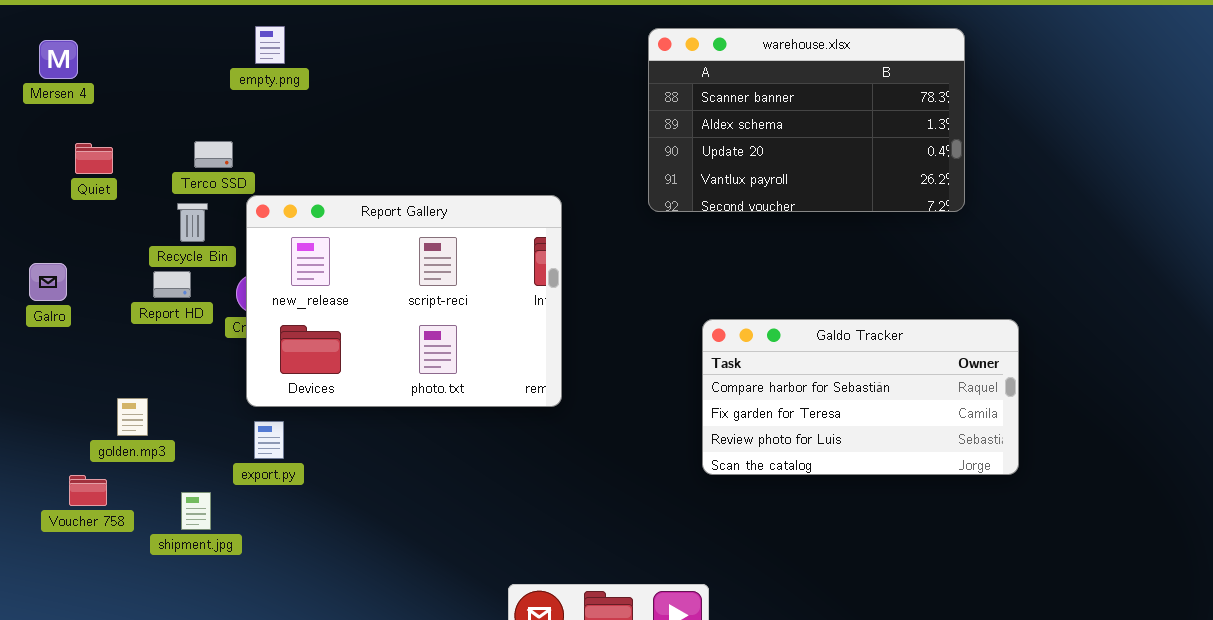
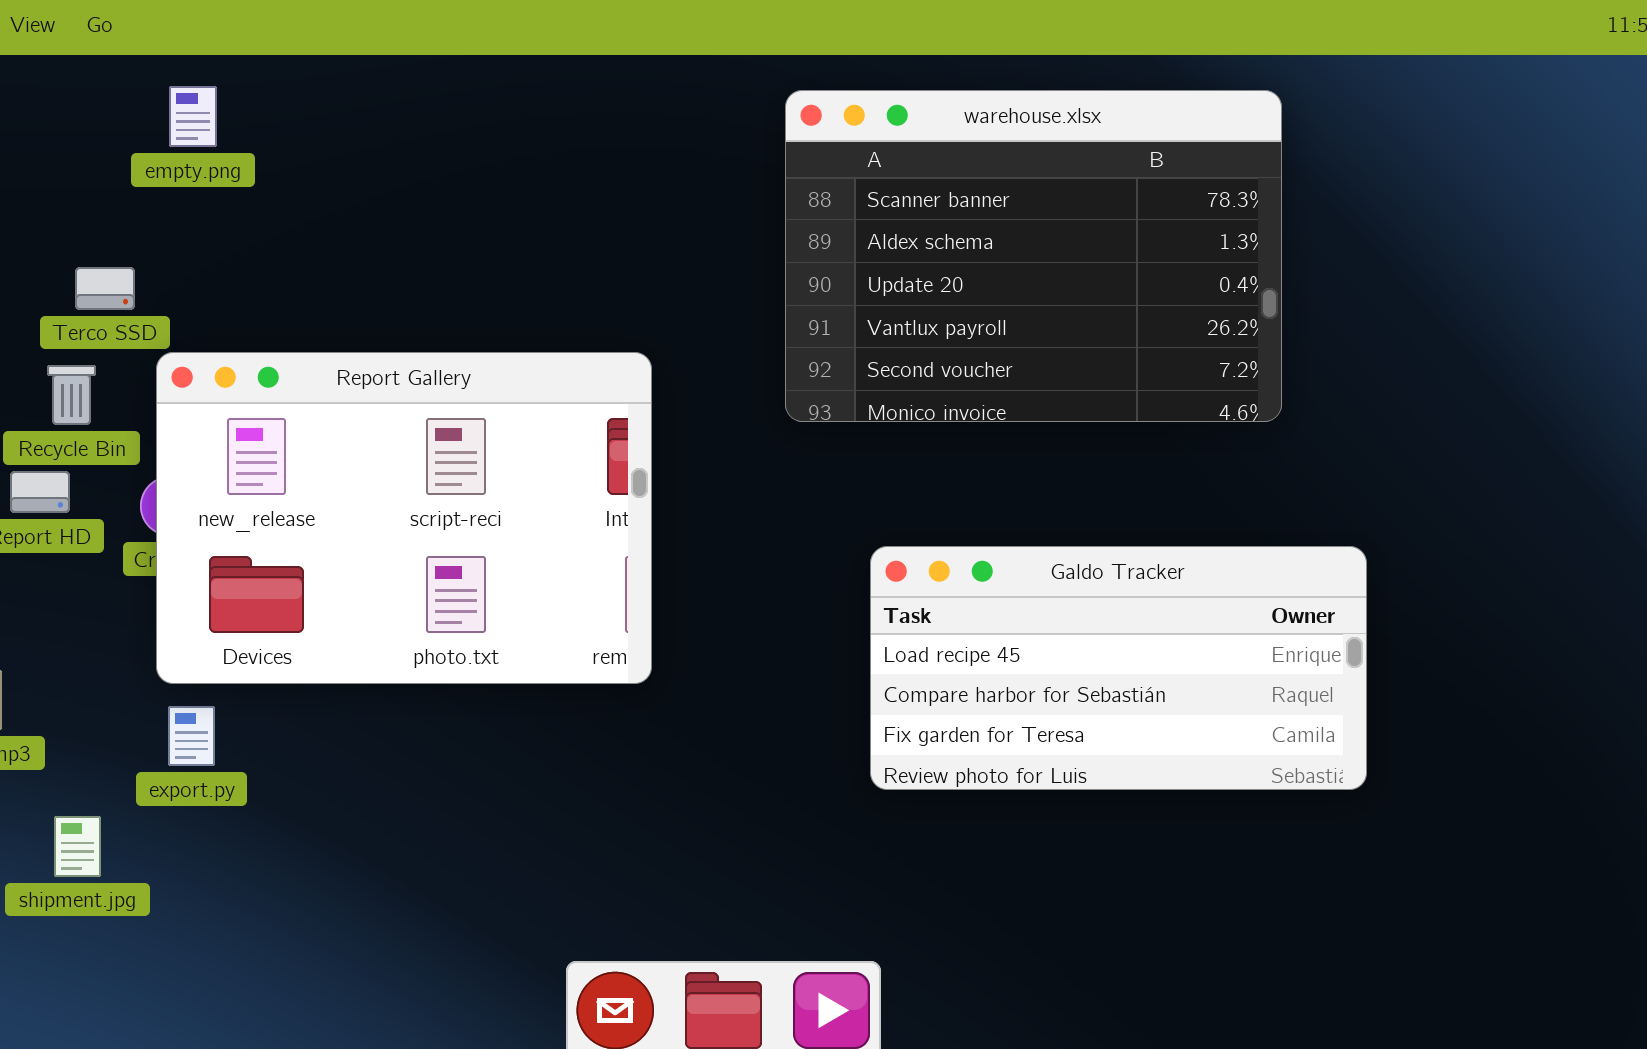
warehouse.xlsx: [648,28,965,212] -> [785,90,1282,422], resized
Galdo Tracker: [702,319,1019,475] -> [870,546,1367,790], scrolled up 1 row

